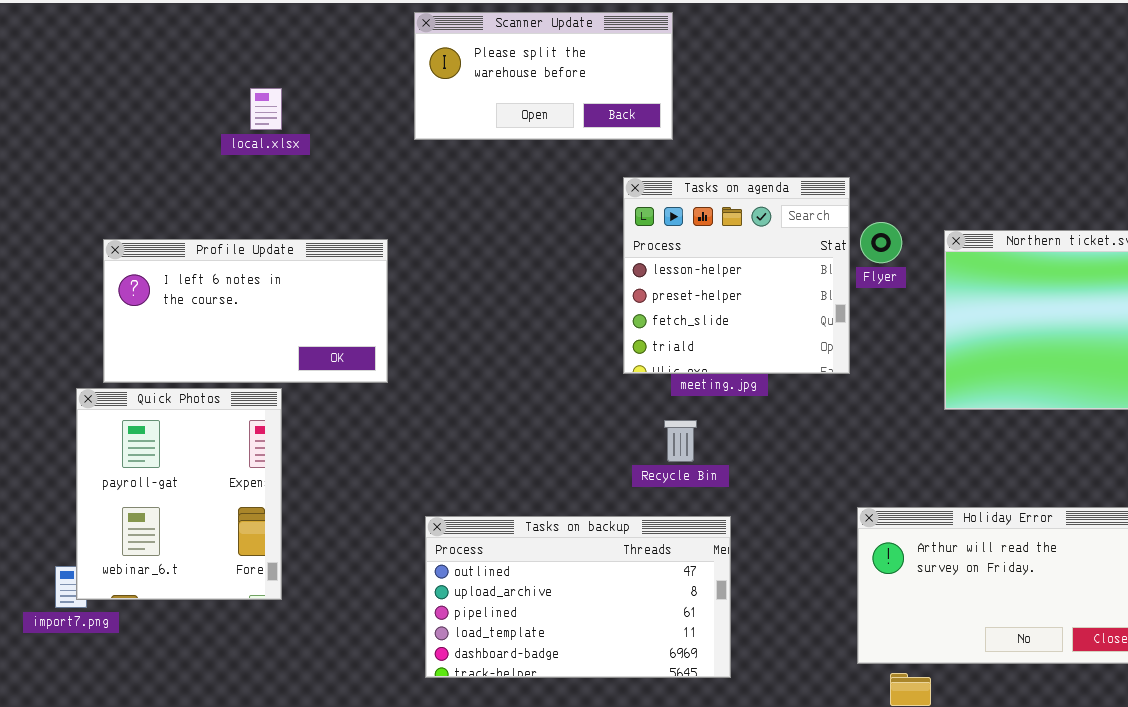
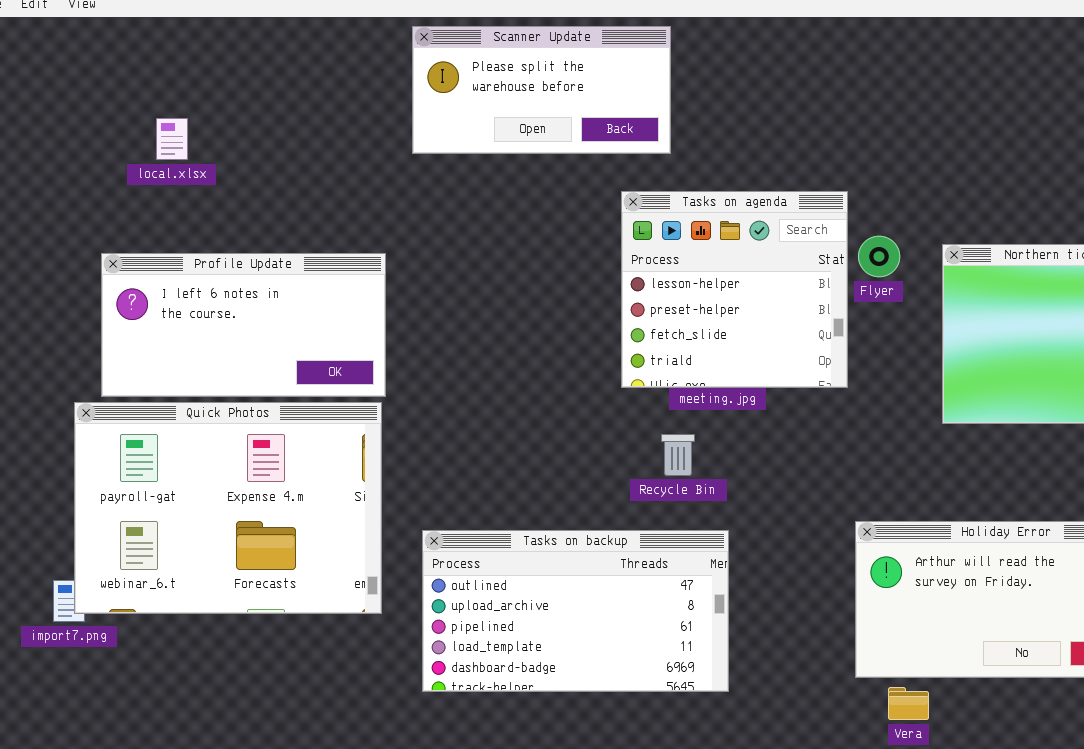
local.xlsx: [250,88,282,130] -> [156,118,188,160], moved
Quick Photos: [76,388,282,600] -> [74,402,382,614], resized

